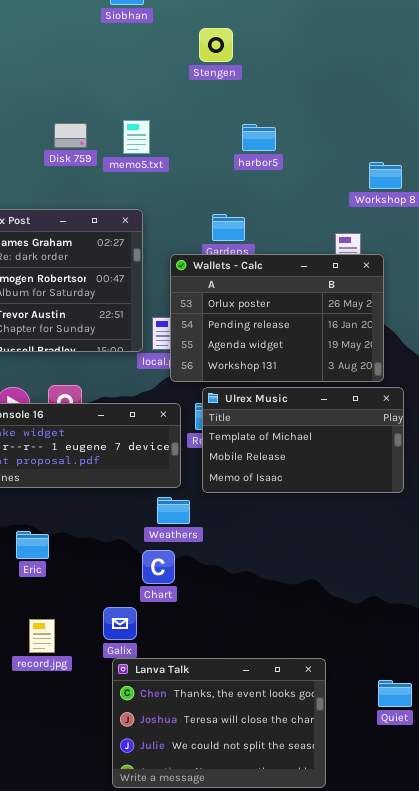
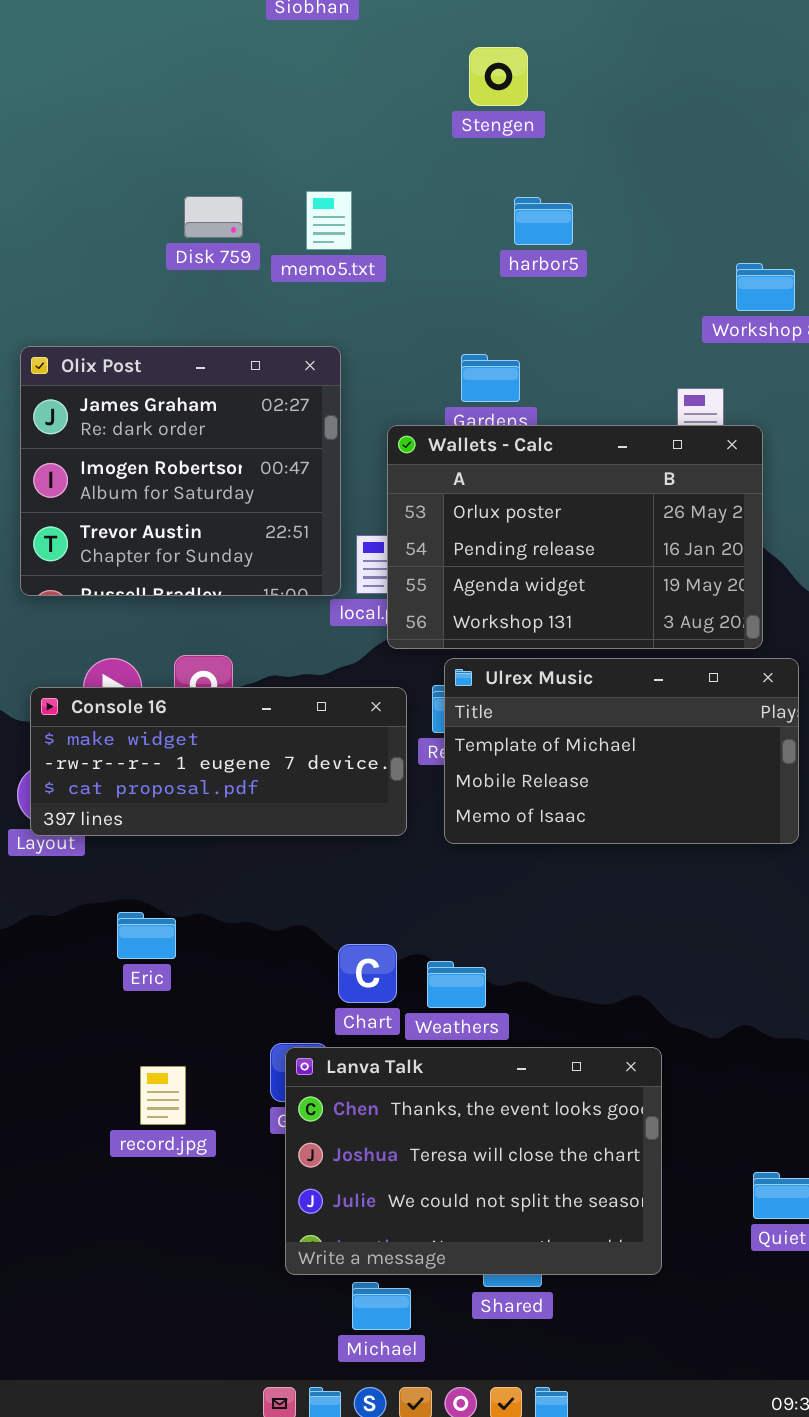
Stengen: [199,28,233,62] -> [469,47,528,106], moved
Weathers: [157,497,190,524] -> [427,961,486,1008], moved
Lanva Talk: [112,658,326,788] -> [285,1047,662,1275], moved

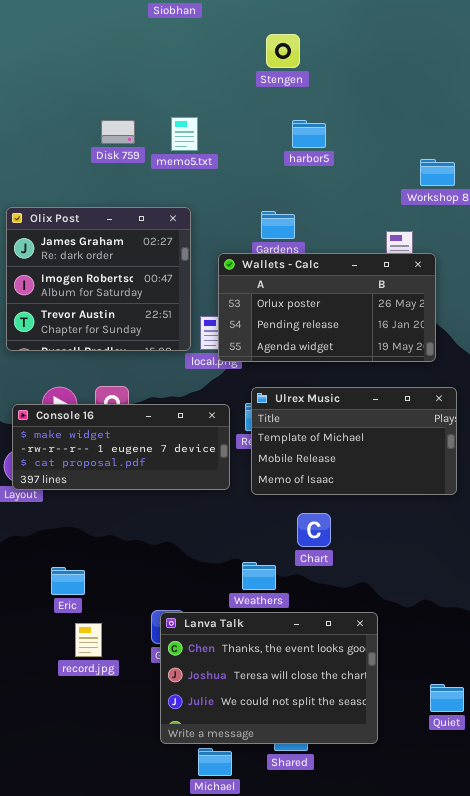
Wallets - Calc: [387,425,763,649] -> [218,253,436,362], resized
Eric: [117,912,176,959] -> [51,567,85,595], moved
Chart: [338,944,397,1003] -> [297,513,331,547], moved

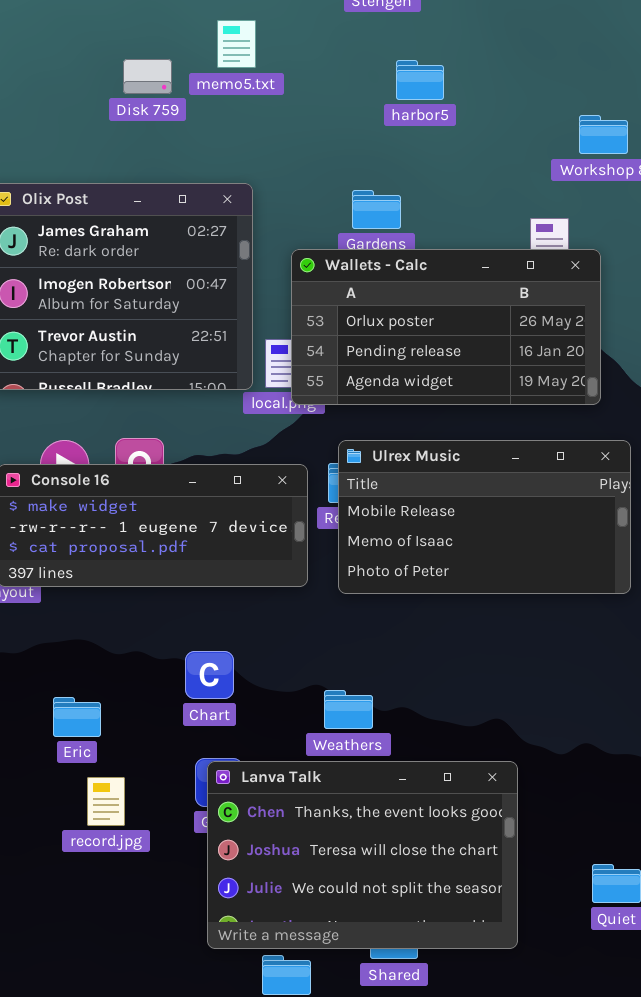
memo5.txt: [171,117,198,151] -> [217,20,256,68], moved
Ulrex Music: [251,387,457,495] -> [338,440,631,594], scrolled down 1 row
Chart: [297,513,331,547] -> [185,651,234,699], moved

